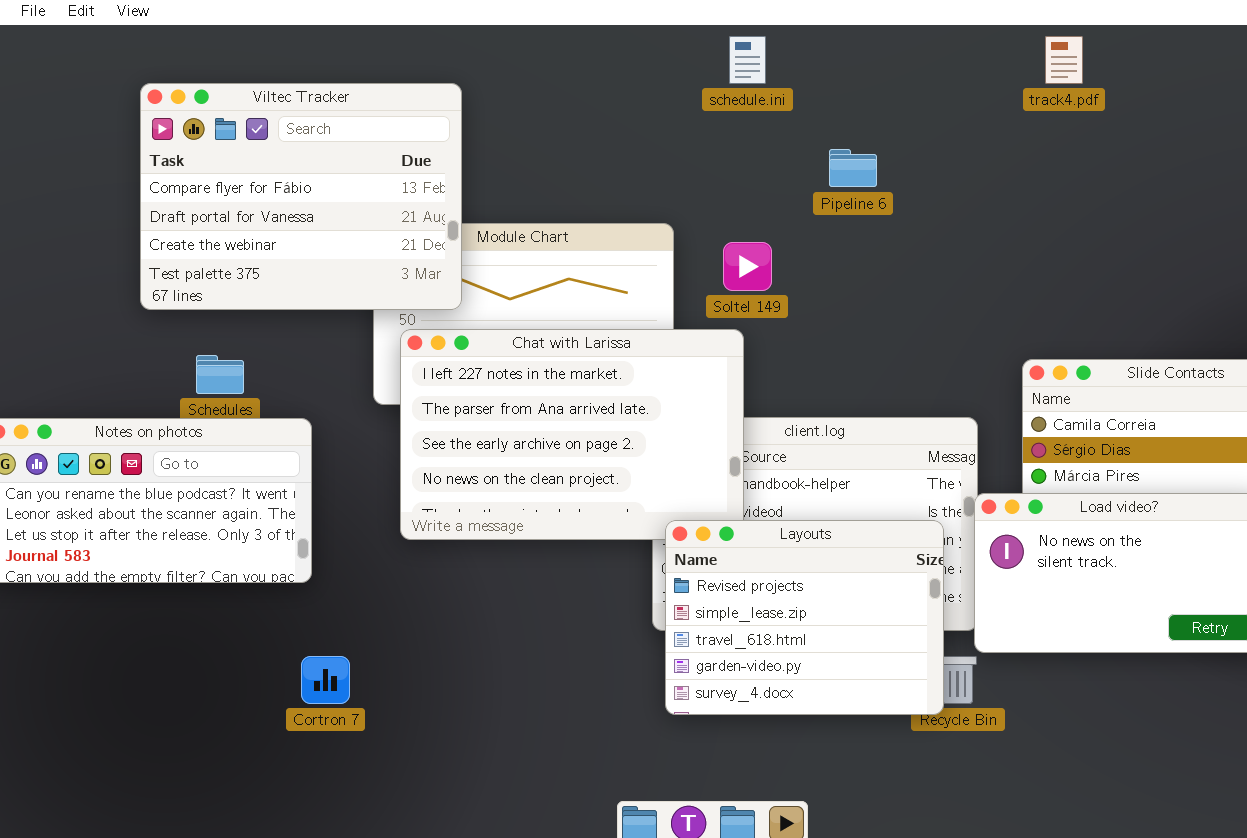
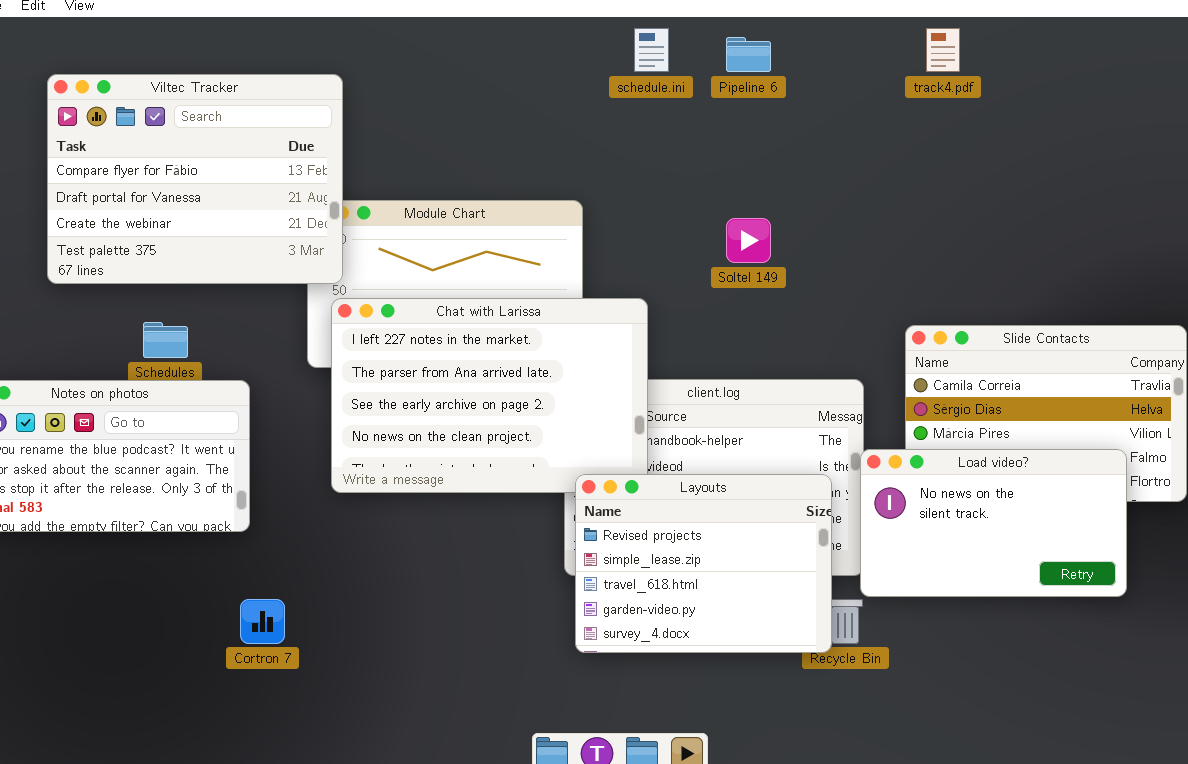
Viltec Tracker: [140,83,462,310] -> [47,74,343,284], moved
Pipeline 6: [829,149,877,187] -> [726,37,771,72], moved
Soltel 149: [723,242,772,291] -> [726,218,771,263], moved

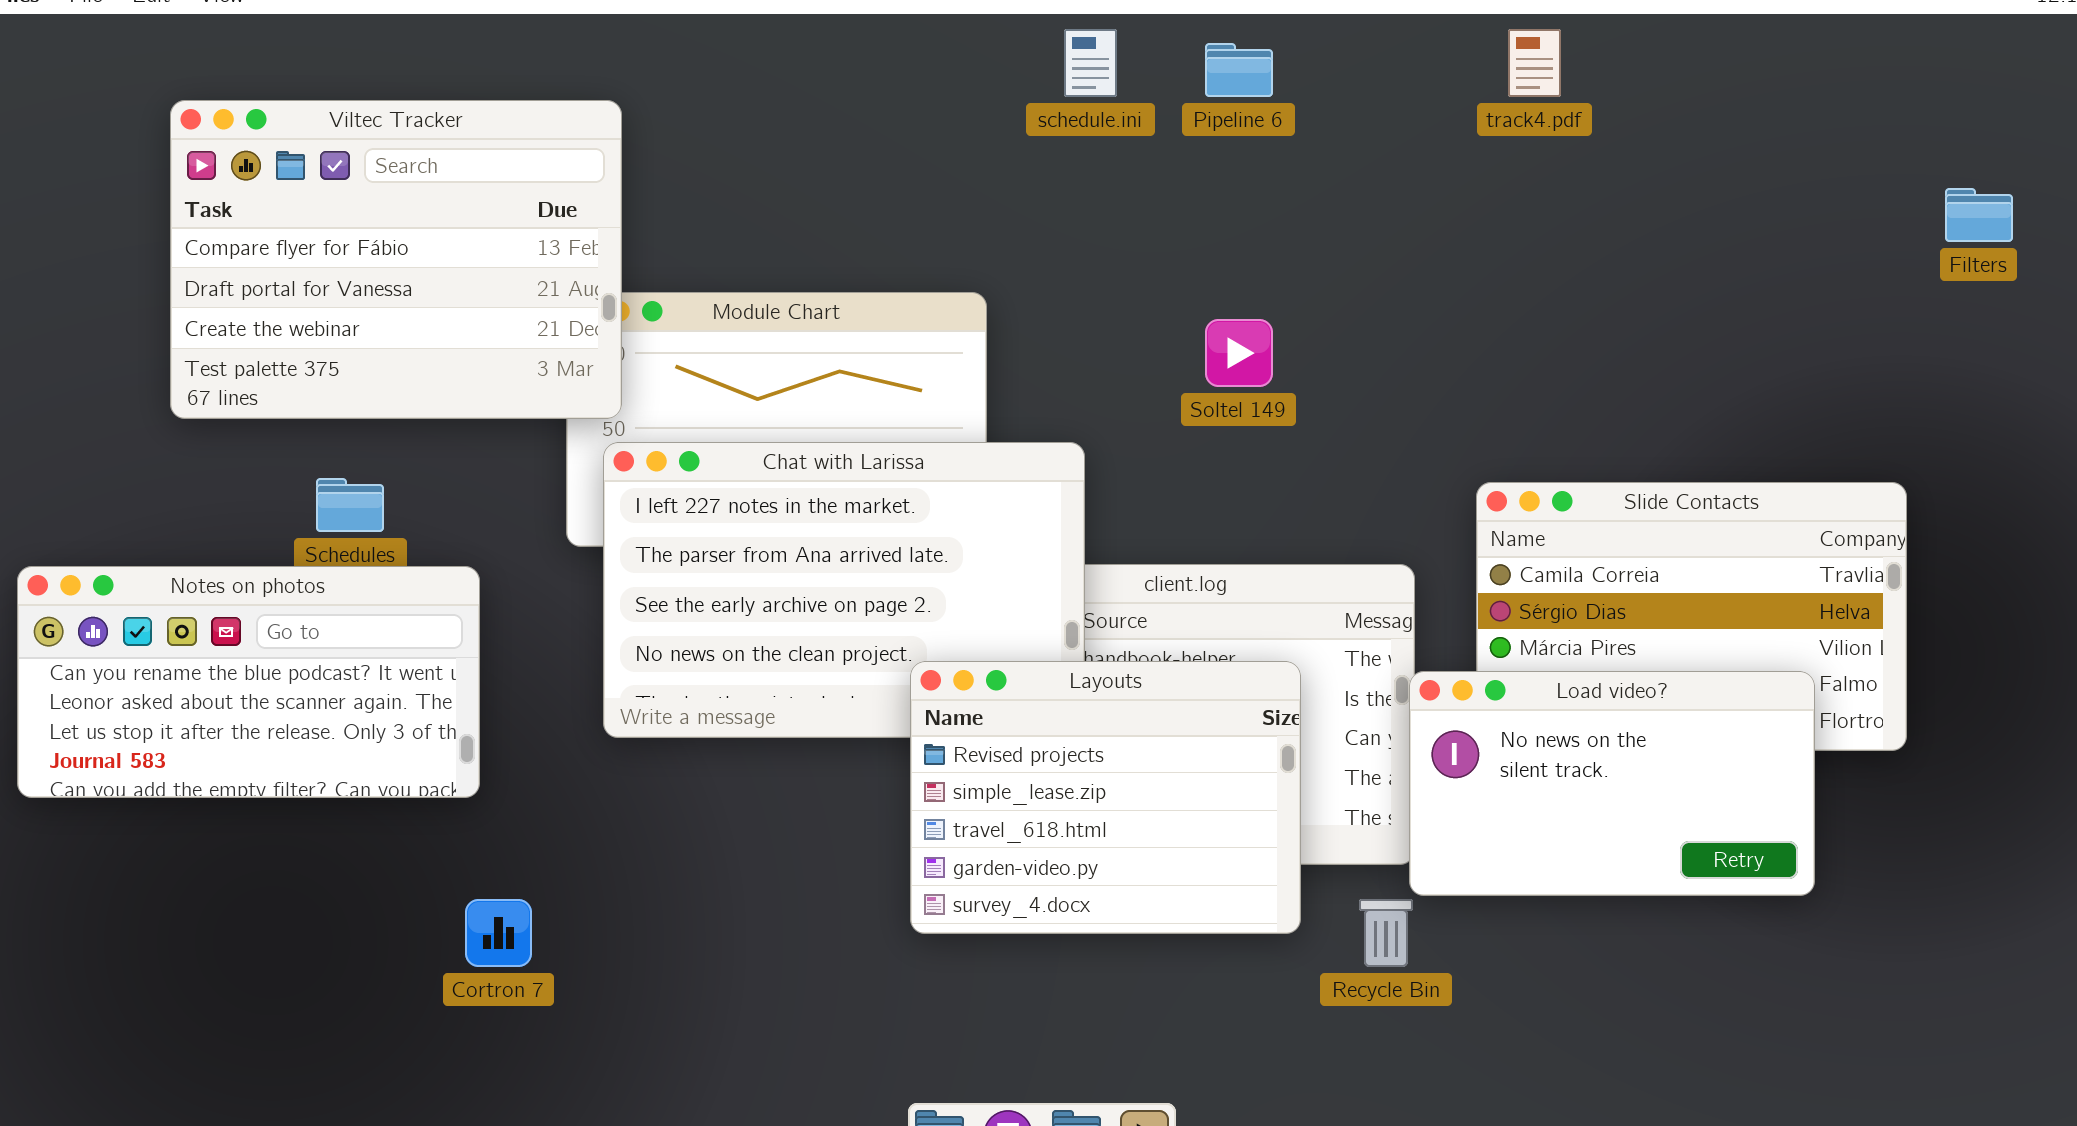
Layouts: [575,474,832,653] -> [910,661,1301,934], moved

